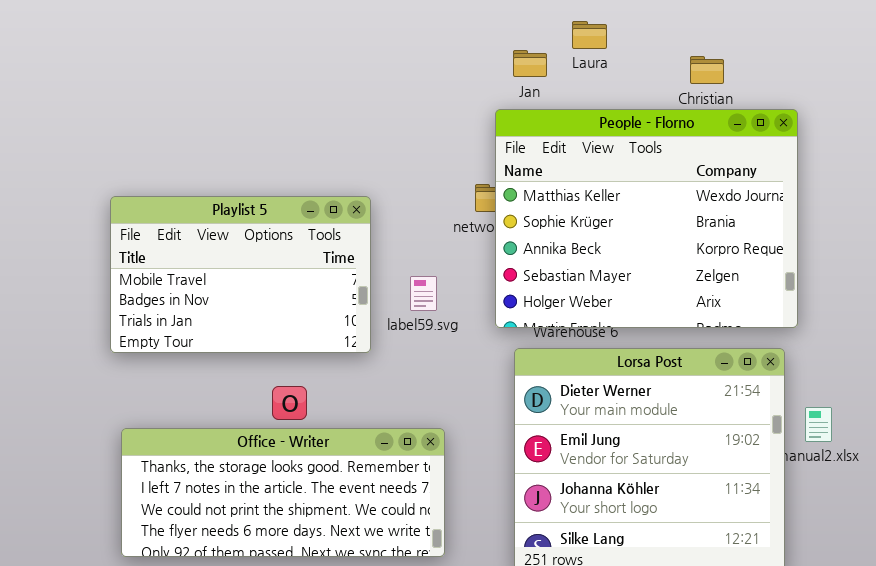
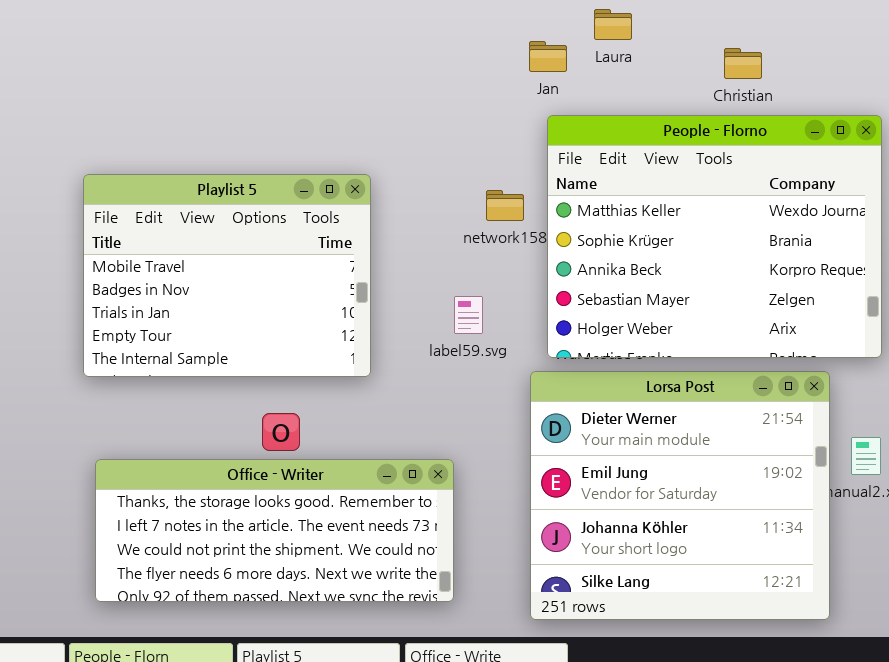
People - Florno: [495,109,798,328] -> [547,115,882,358], moved
Playlist 5: [110,196,371,353] -> [83,174,371,377], resized
label59.svg: [410,276,437,311] -> [454,296,483,334], moved

